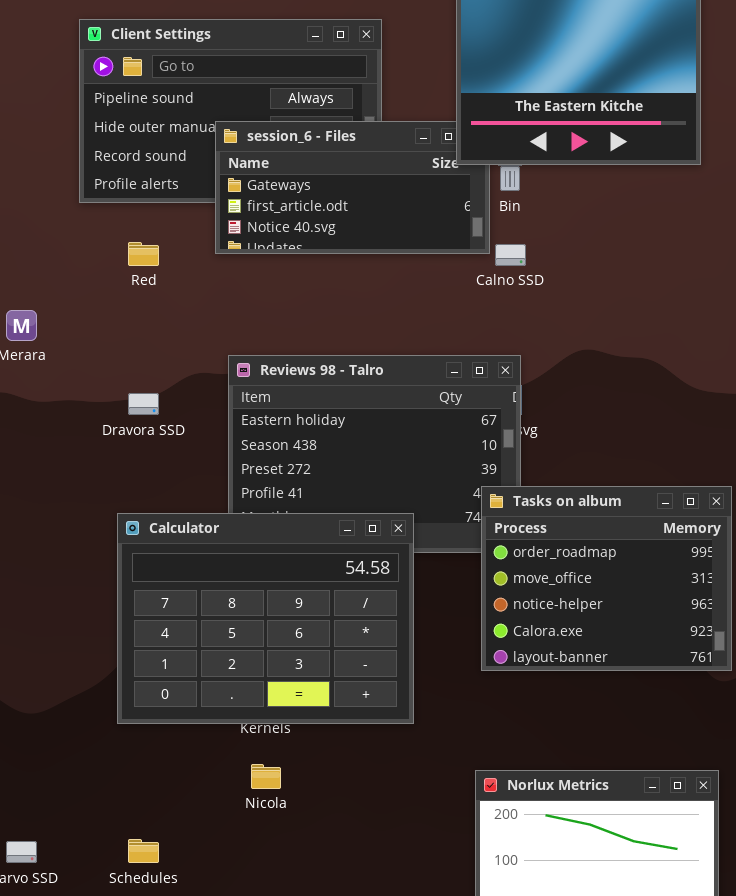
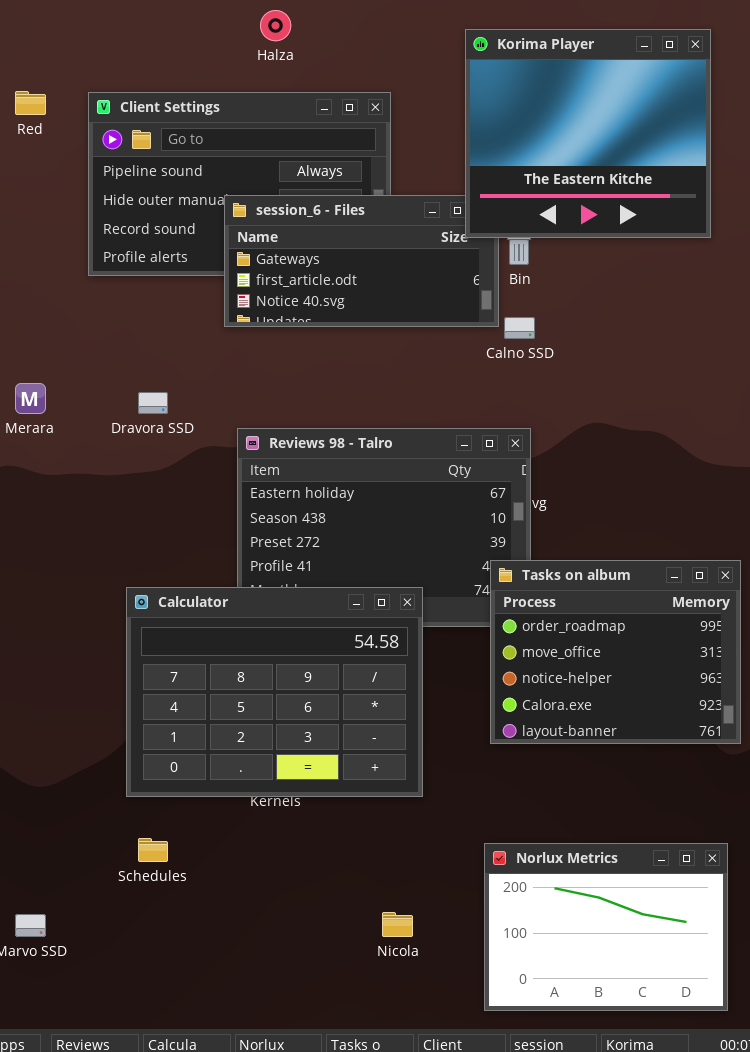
Red: [128,242,159,266] -> [15,91,46,115], moved
Dravora SSD: [128,393,159,415] -> [138,392,168,414], moved
Nicola: [251,764,281,789] -> [382,912,413,937], moved
Schedules: [128,839,159,863] -> [138,838,168,862], moved

